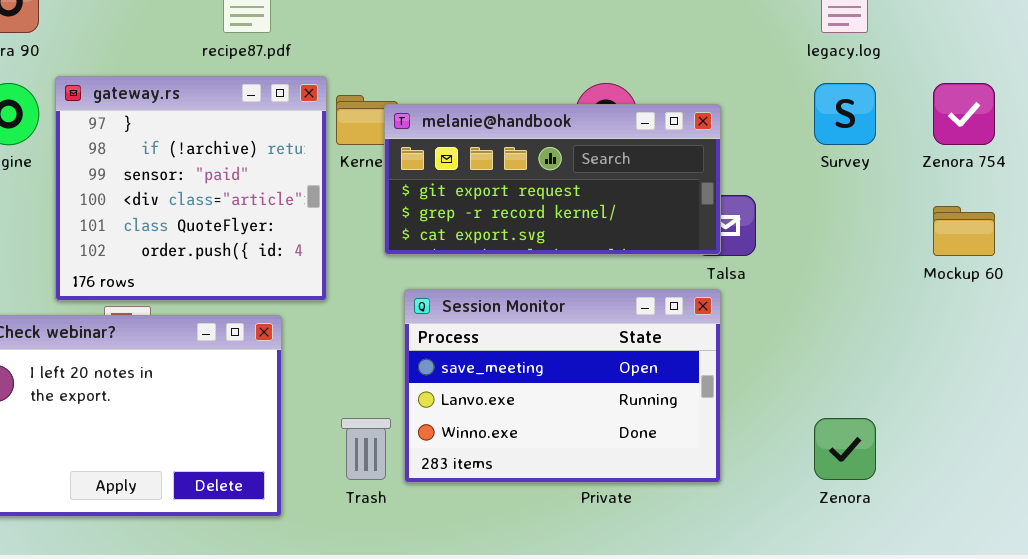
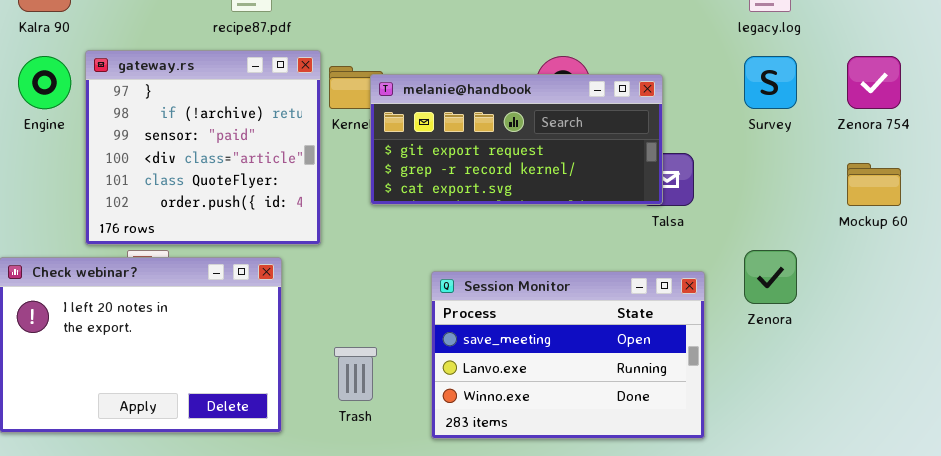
Session Monitor: [404,289,721,483] -> [431,271,705,439], moved
Zenora: [814,418,876,480] -> [744,250,797,304], moved

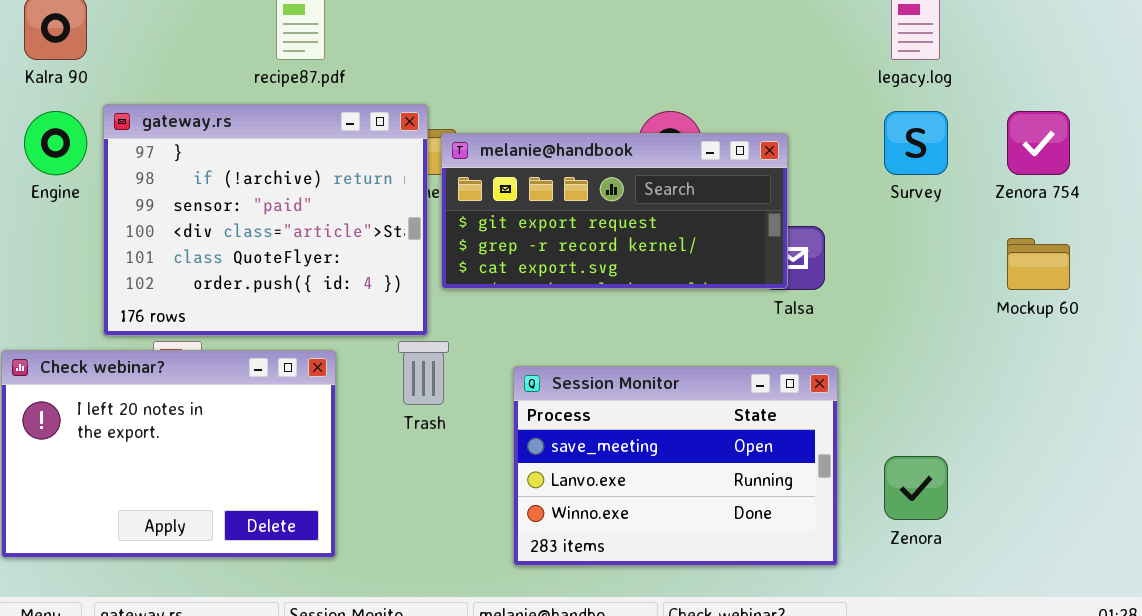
gateway.rs: [85,50,321,245] -> [103,104,428,336], resized
Zenora: [744,250,797,304] -> [884,456,948,520], moved
Trash: [334,347,377,401] -> [398,341,449,405], moved

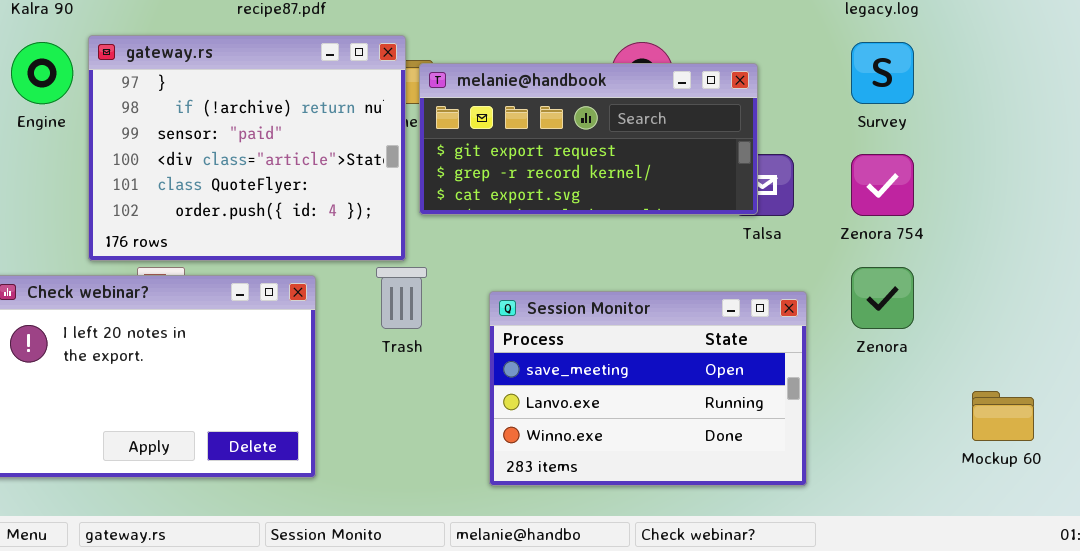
Zenora 754: [1007,111,1070,175] -> [851,154,914,216], moved
Mockup 60: [1007,238,1070,290] -> [972,391,1034,441], moved
Zenora: [884,456,948,520] -> [851,267,914,329], moved

